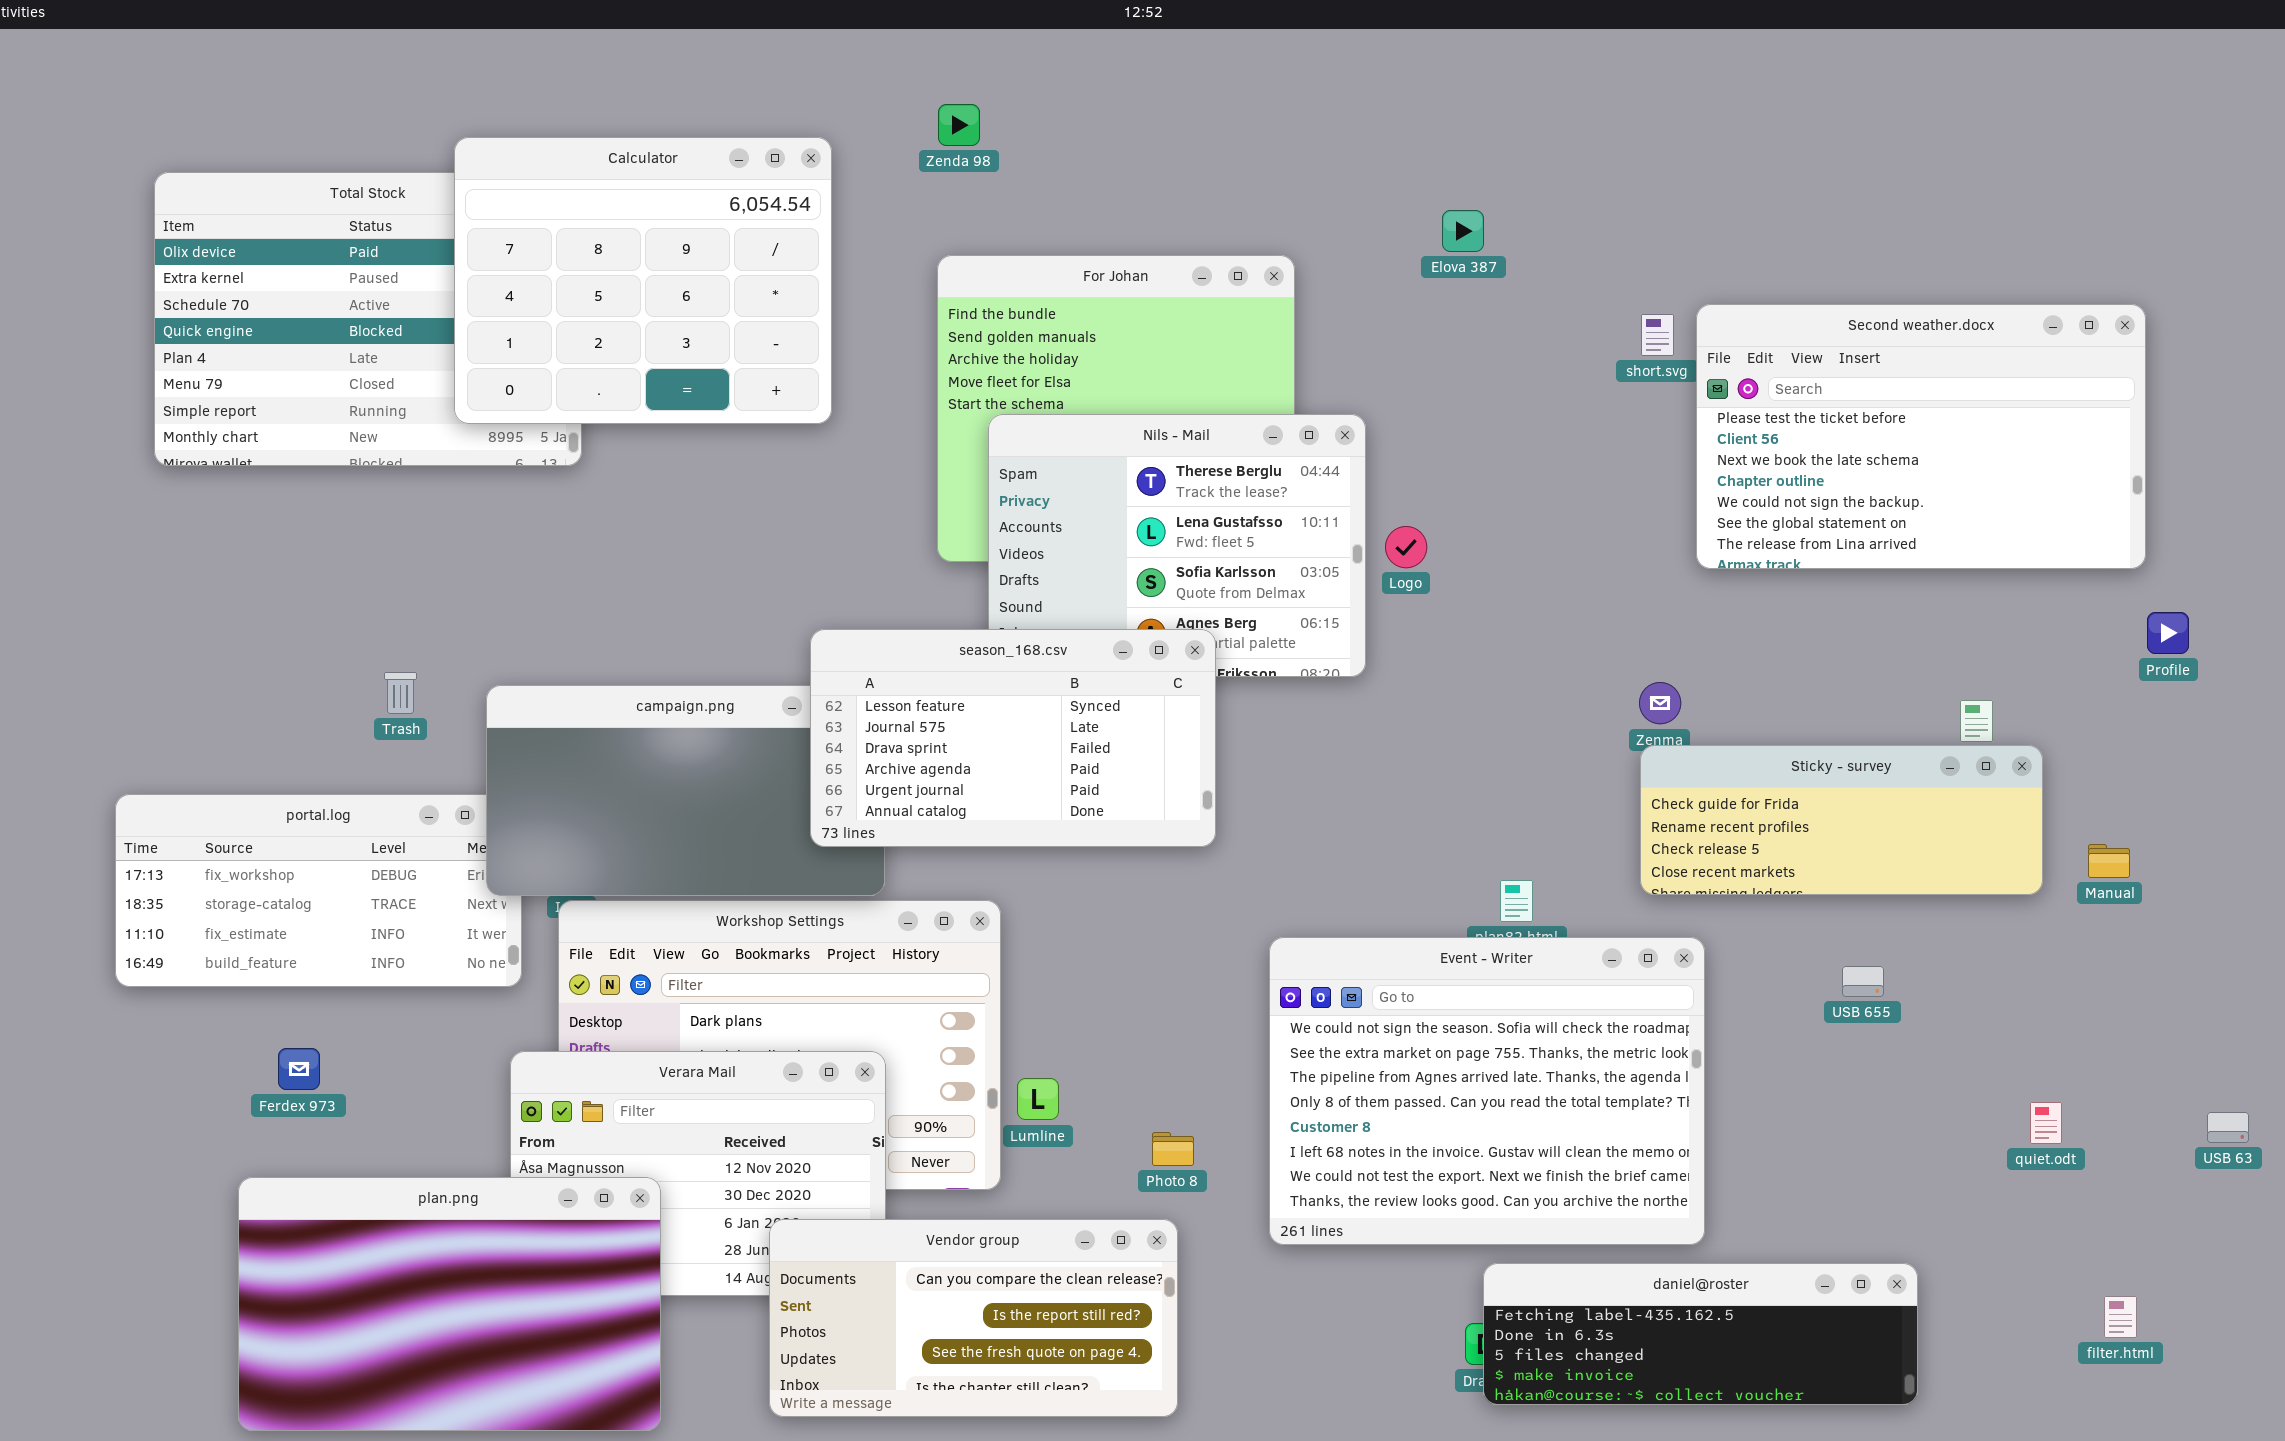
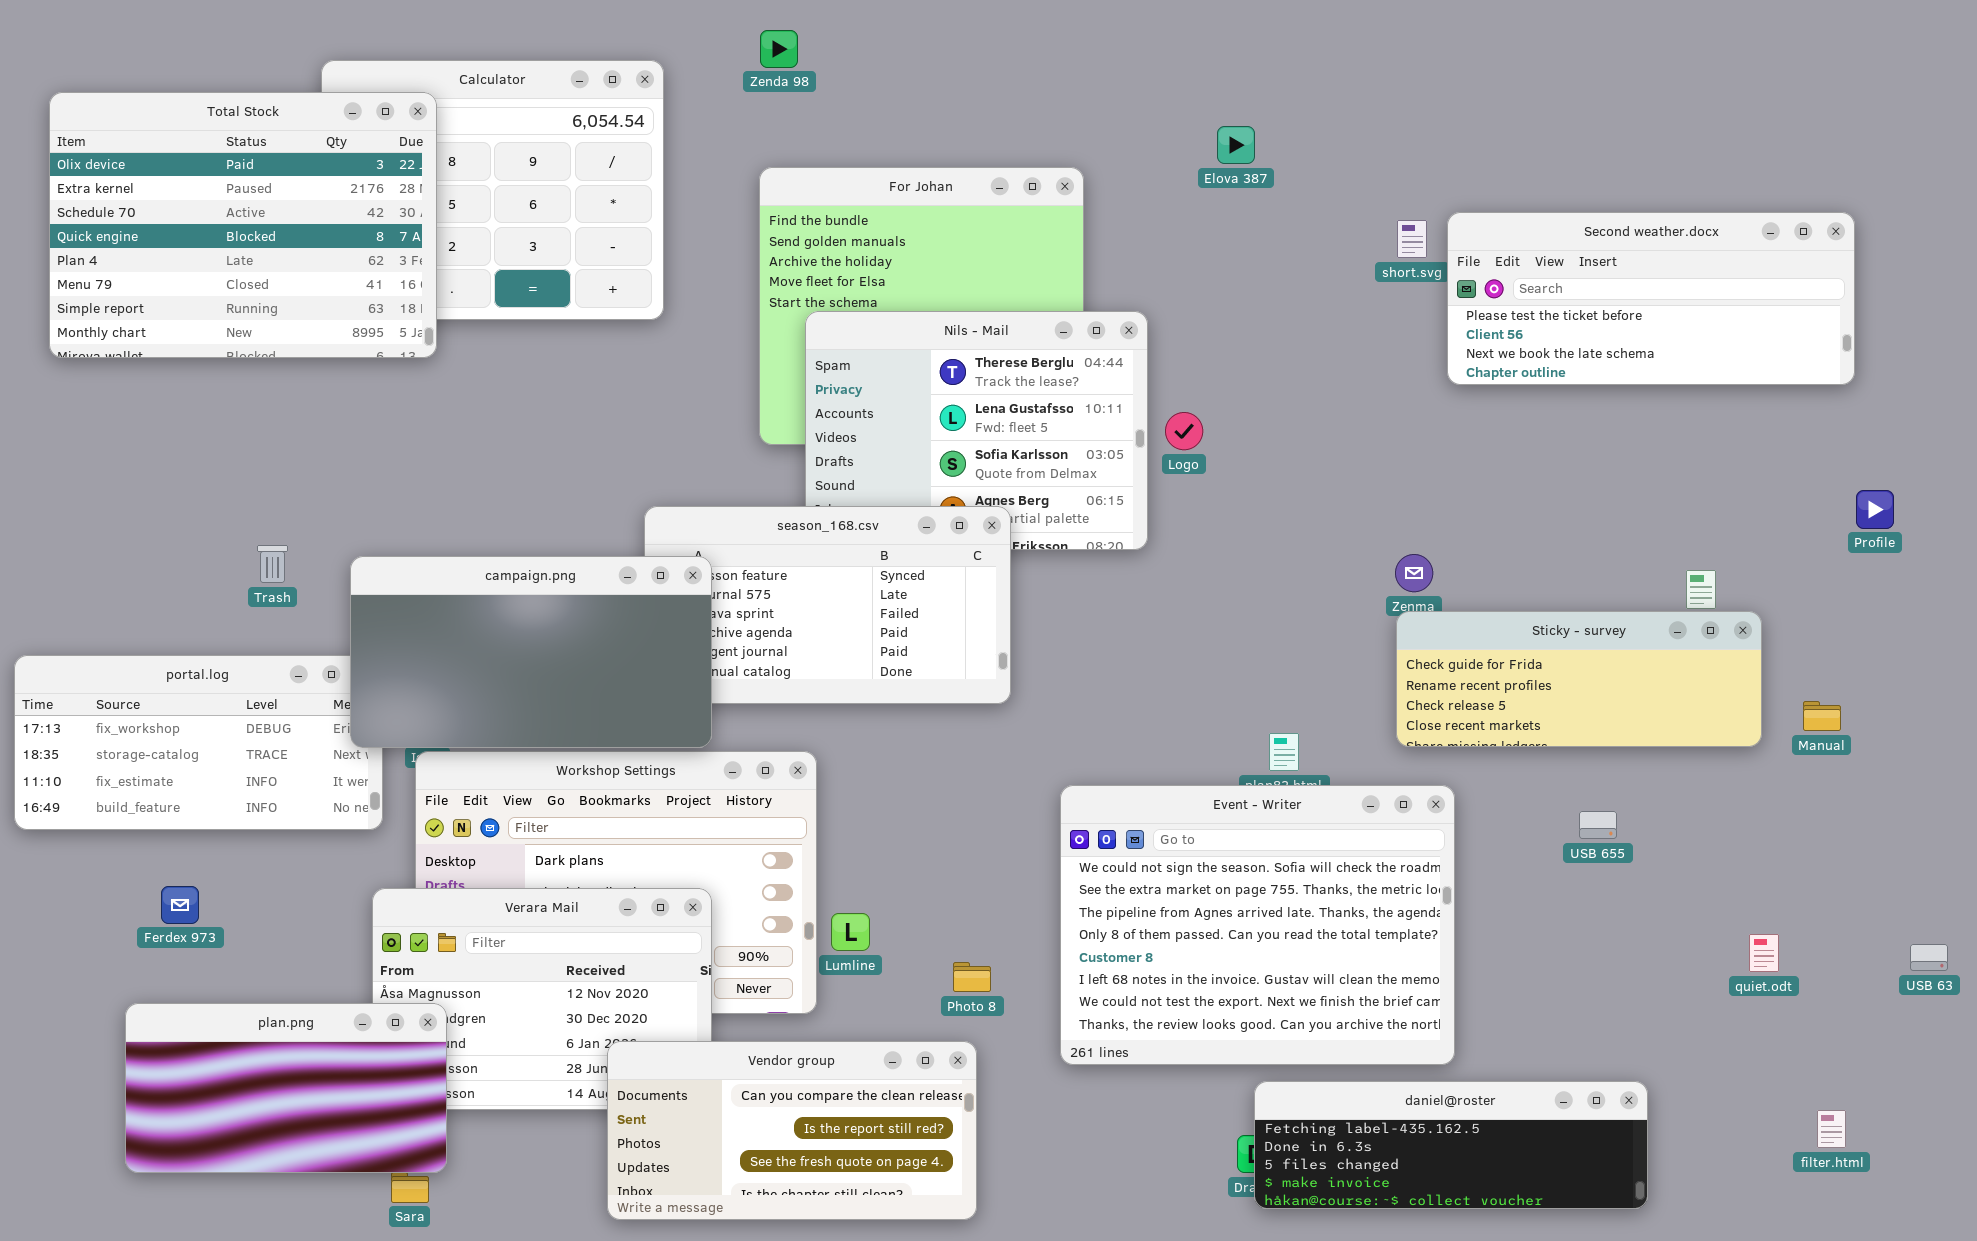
Total Stock: [154,172,582,466] -> [49,92,437,358], raised
Second weather.docx: [1696,304,2146,569] -> [1447,212,1855,385], resized
campaign.png: [486,685,885,896] -> [350,556,712,748], raised
plan.png: [238,1177,661,1431] -> [125,1003,447,1173], resized

